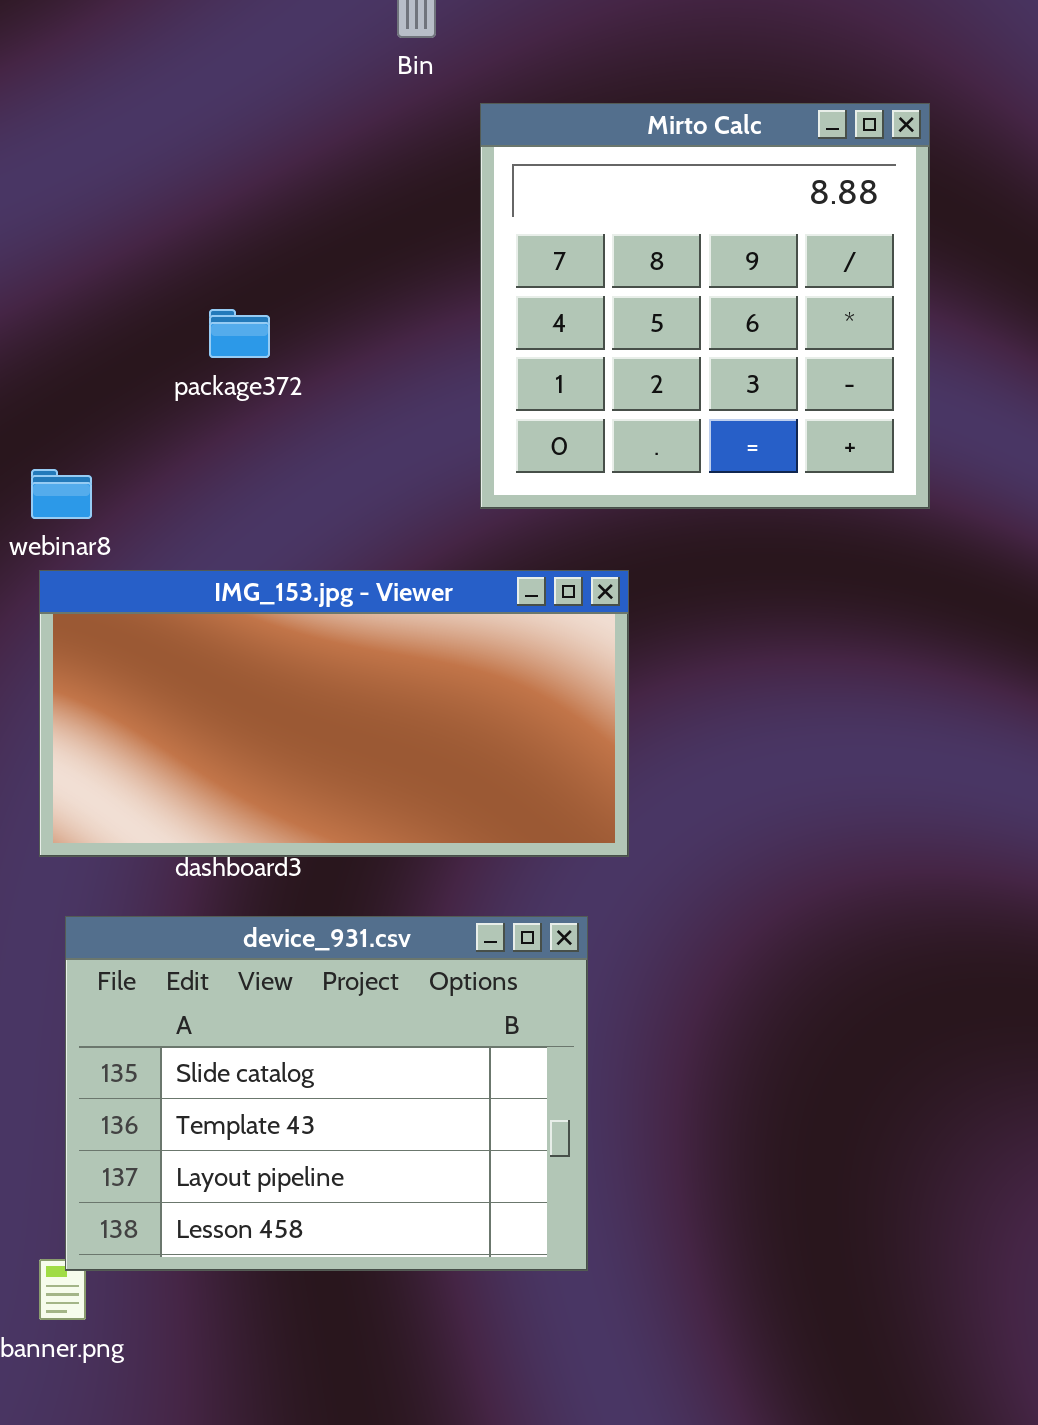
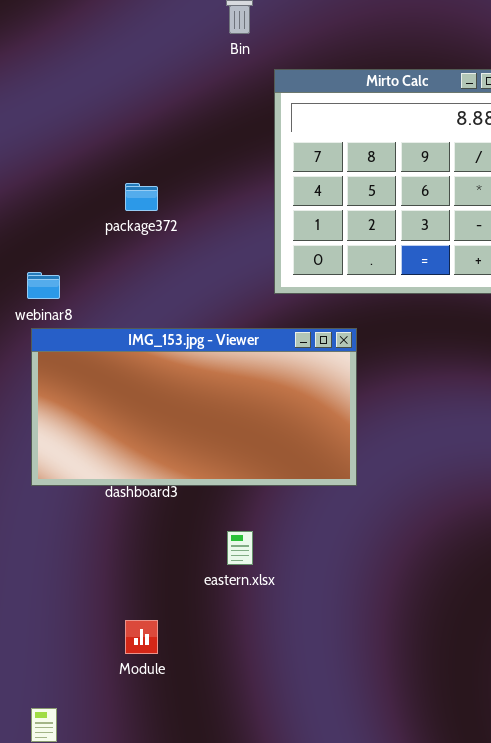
device_931.csv: [65,916,588,1271] -> none, closed

